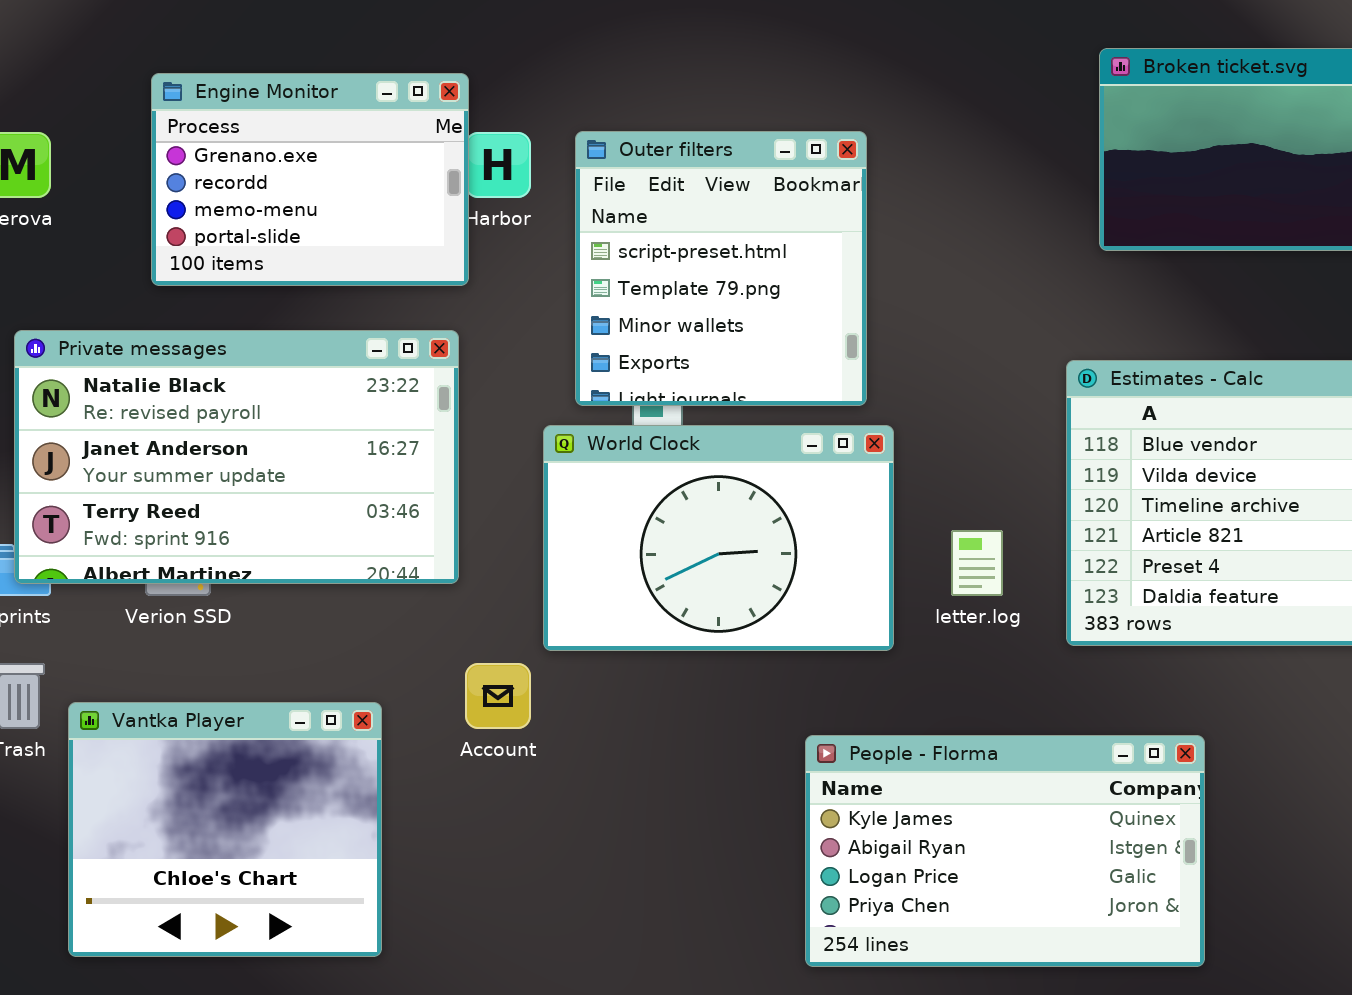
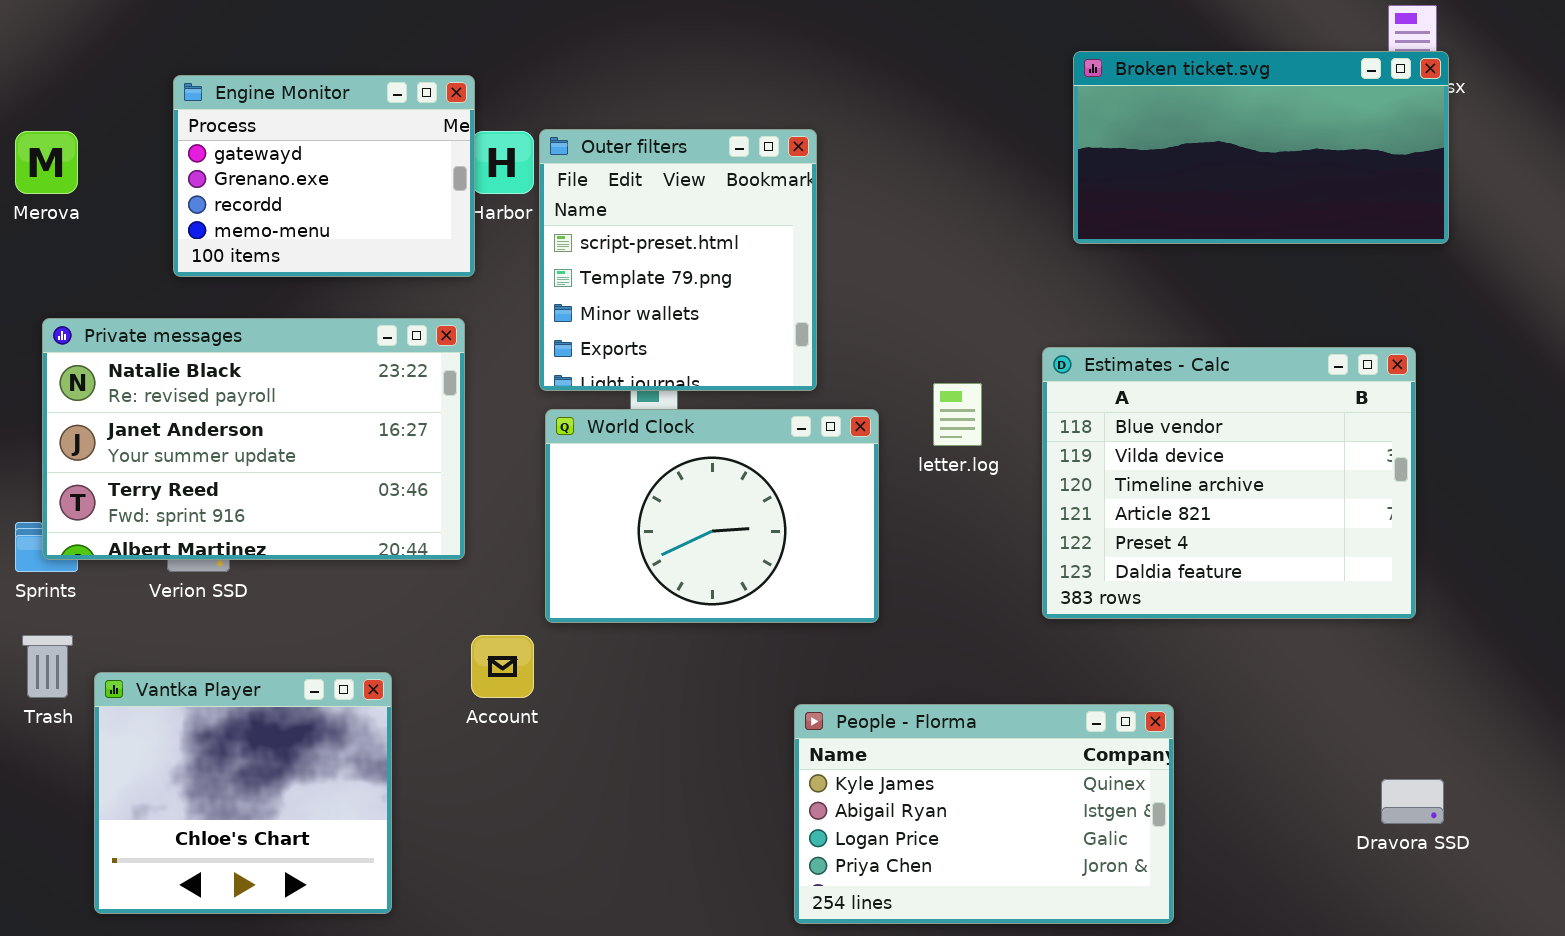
Engine Monitor: [151,73,469,286] -> [173,75,475,277], scrolled up 1 row
Outer filters: [575,131,867,406] -> [539,129,817,391], moved
letter.log: [951,530,1003,596] -> [933,383,982,446], moved

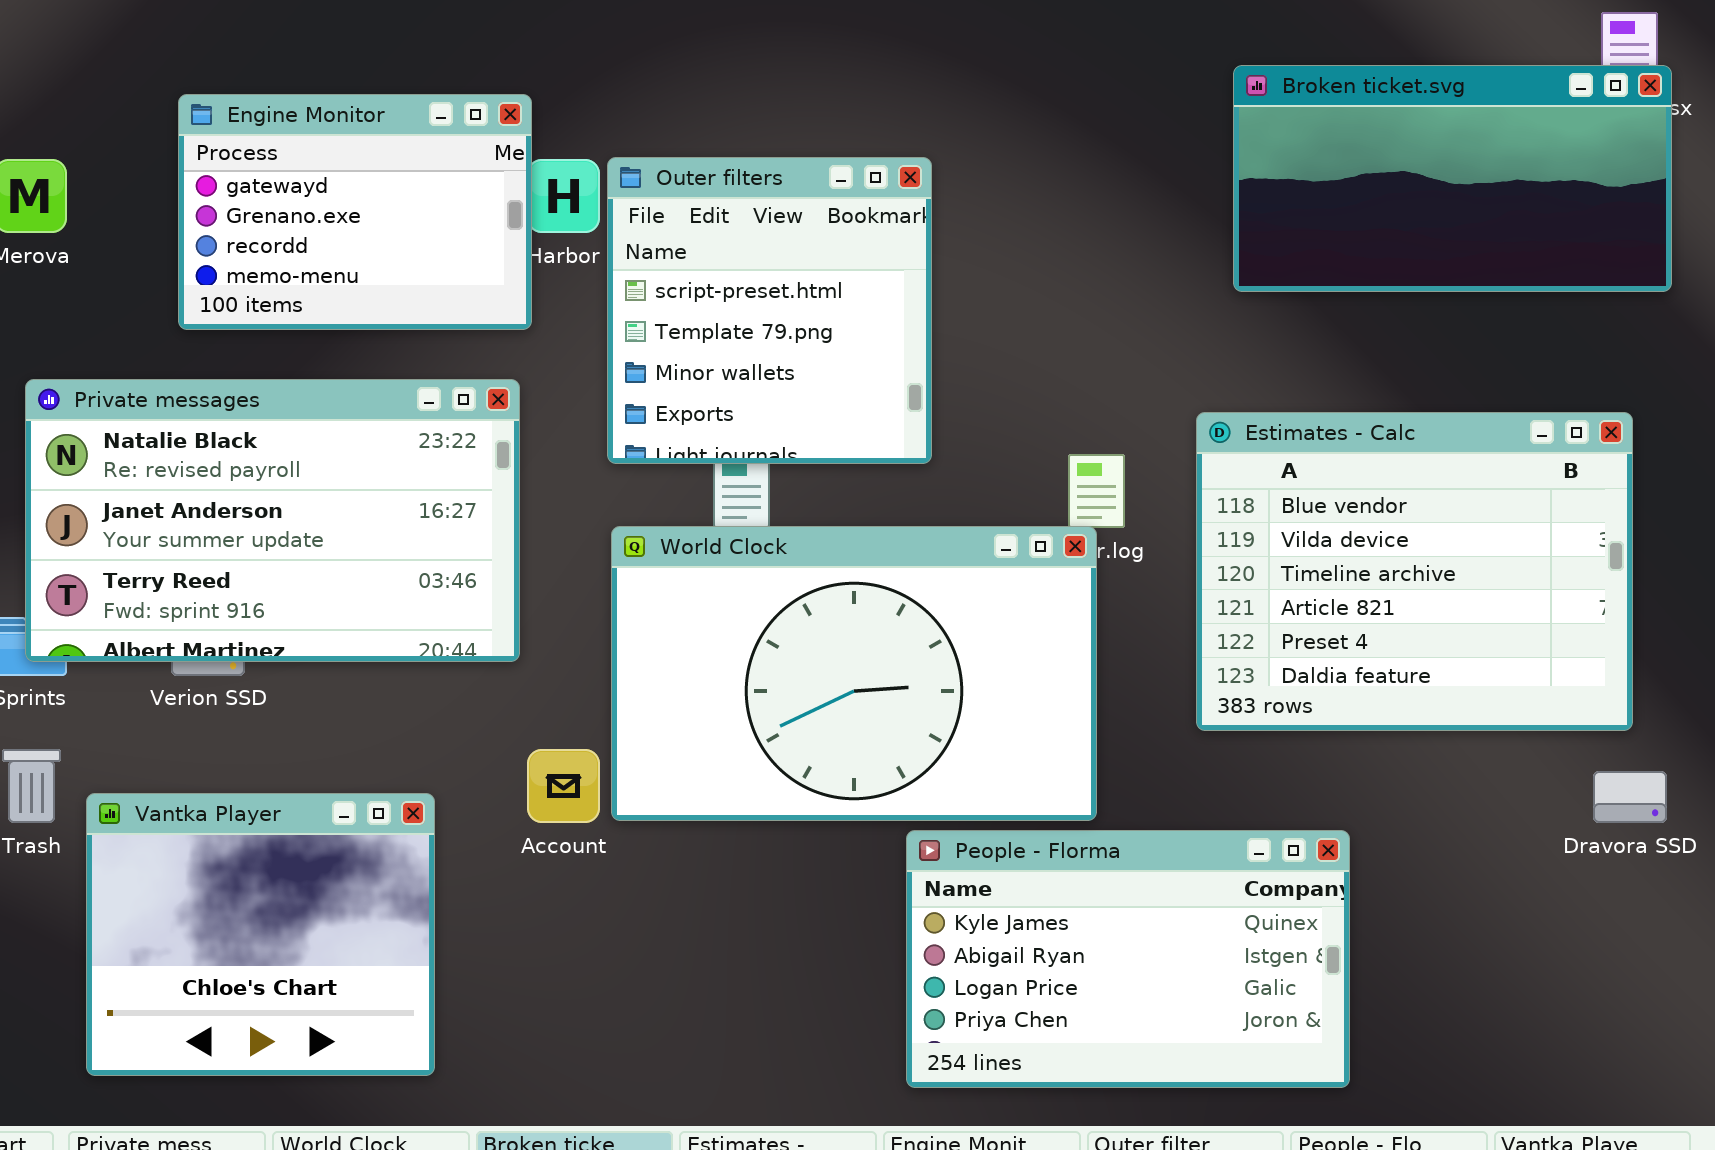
World Clock: [545,409,879,623] -> [611,526,1097,821], moved, resized
Dravora SSD: [1381,779,1444,824] -> [1593,771,1667,823], moved

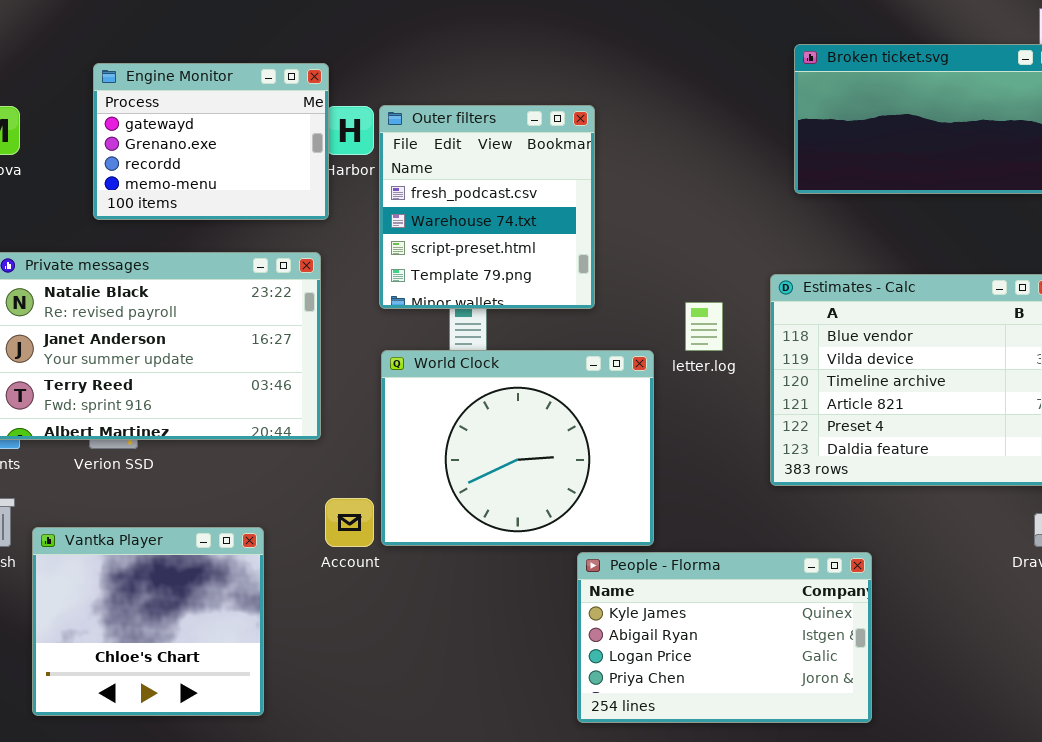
Outer filters: [607,157,932,464] -> [379,105,595,309], scrolled up 2 rows
World Clock: [611,526,1097,821] -> [381,350,654,546], resized

